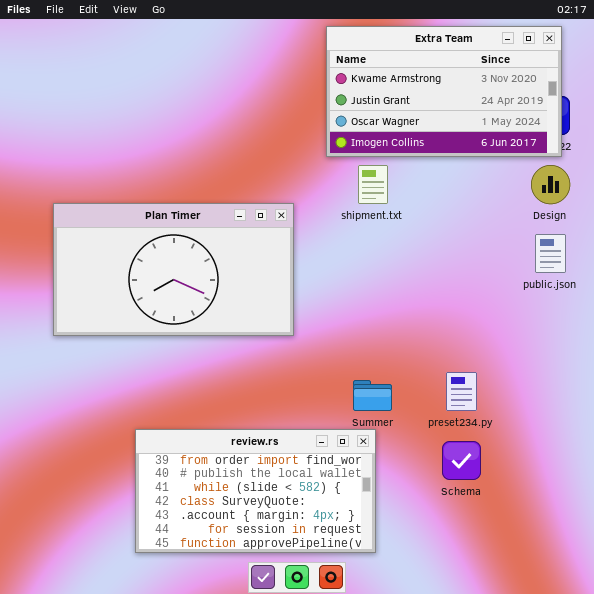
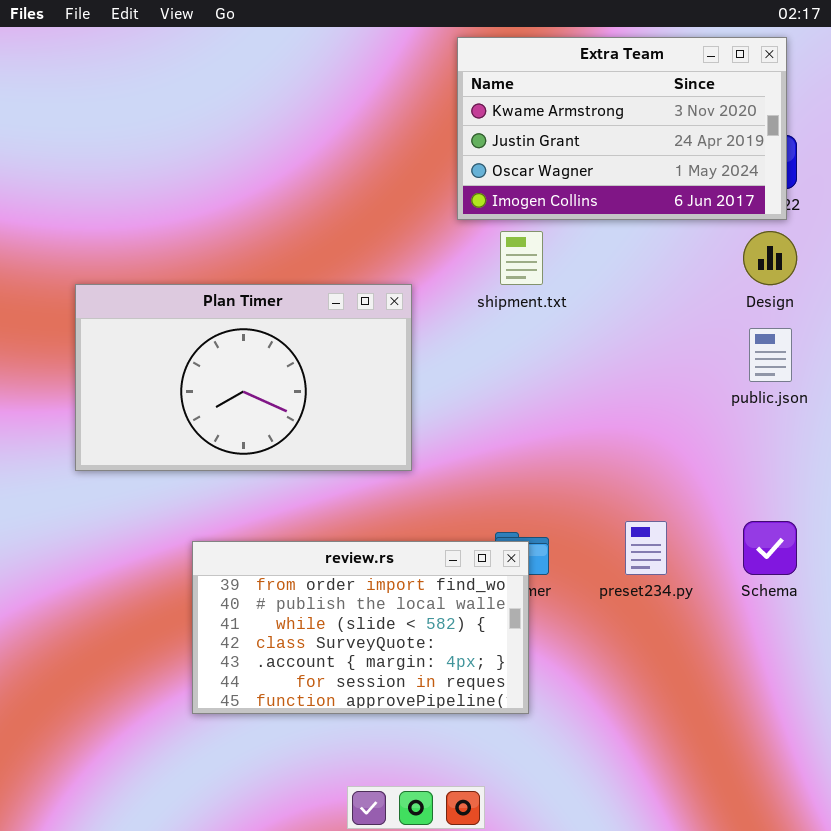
review.rs: [135,429,376,553] -> [192,541,529,714], moved
Schema: [442,441,481,480] -> [743,521,797,575], moved

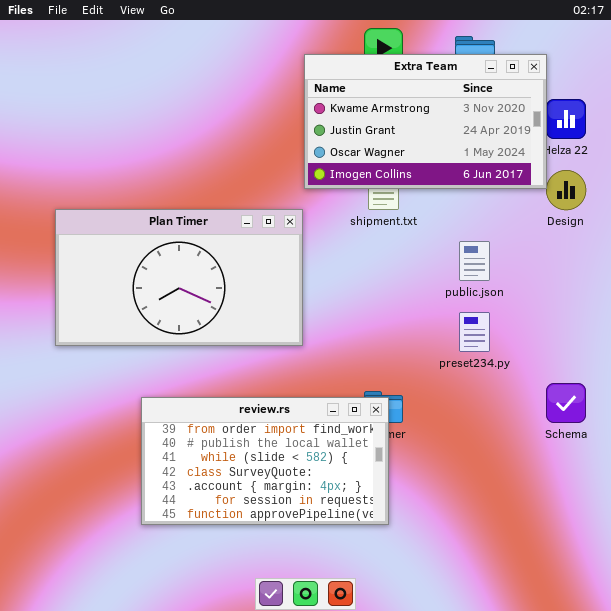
Extra Team: [457,37,787,220] -> [304,54,547,189], moved
public.json: [749,328,792,382] -> [459,241,490,281], moved
preset234.py: [625,521,667,575] -> [459,312,490,352], moved

